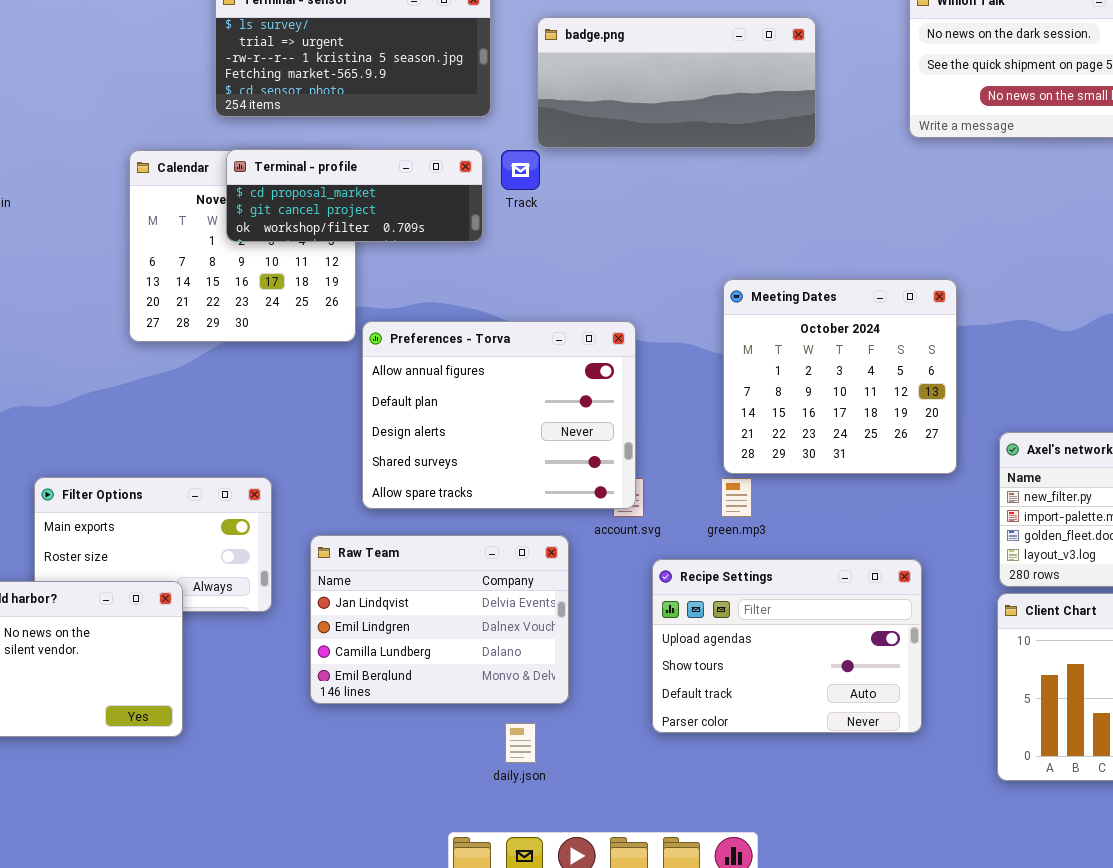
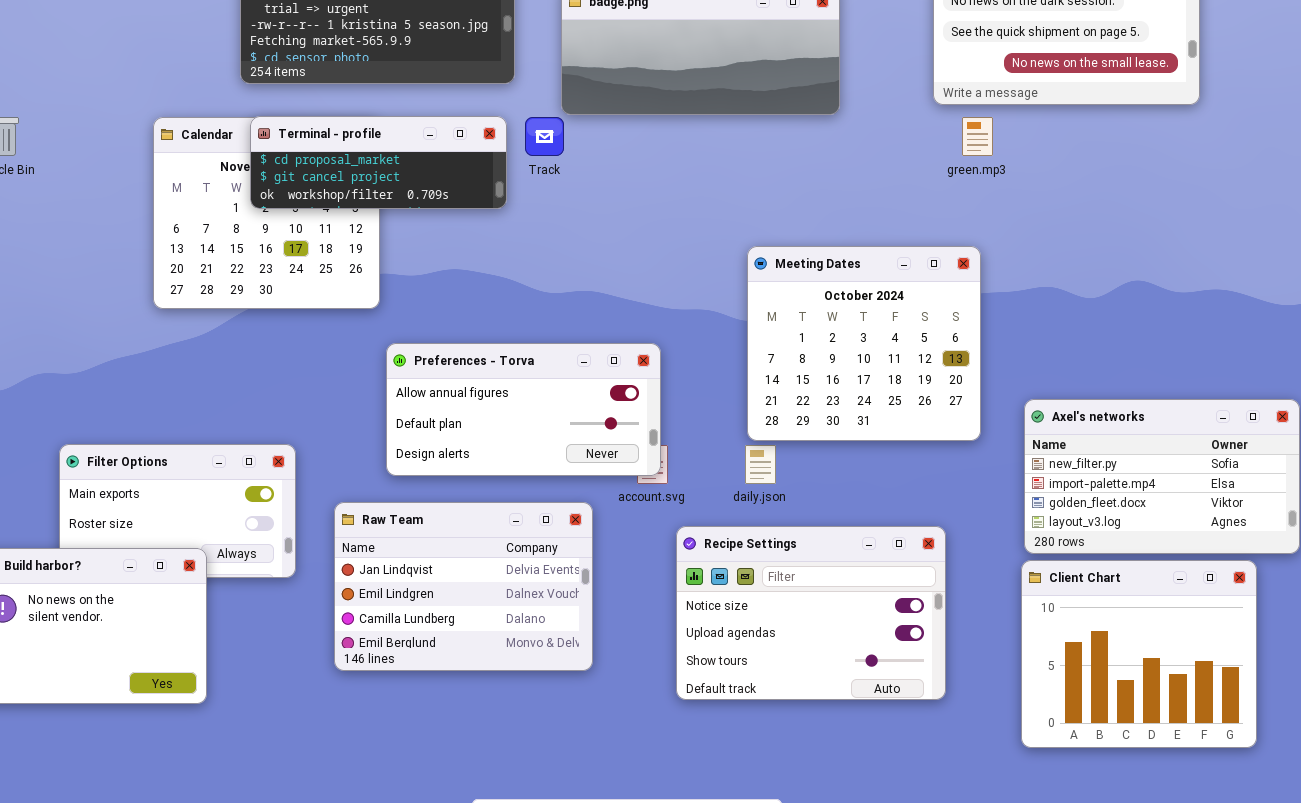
Preferences - Torva: [362,321,636,509] -> [386,343,661,476], resized
green.mp3: [721,478,752,517] -> [962,117,993,156], moved
Recipe Settings: [652,559,922,733] -> [676,526,946,700], scrolled up 1 row
daily.json: [505,723,536,763] -> [745,445,776,484], moved

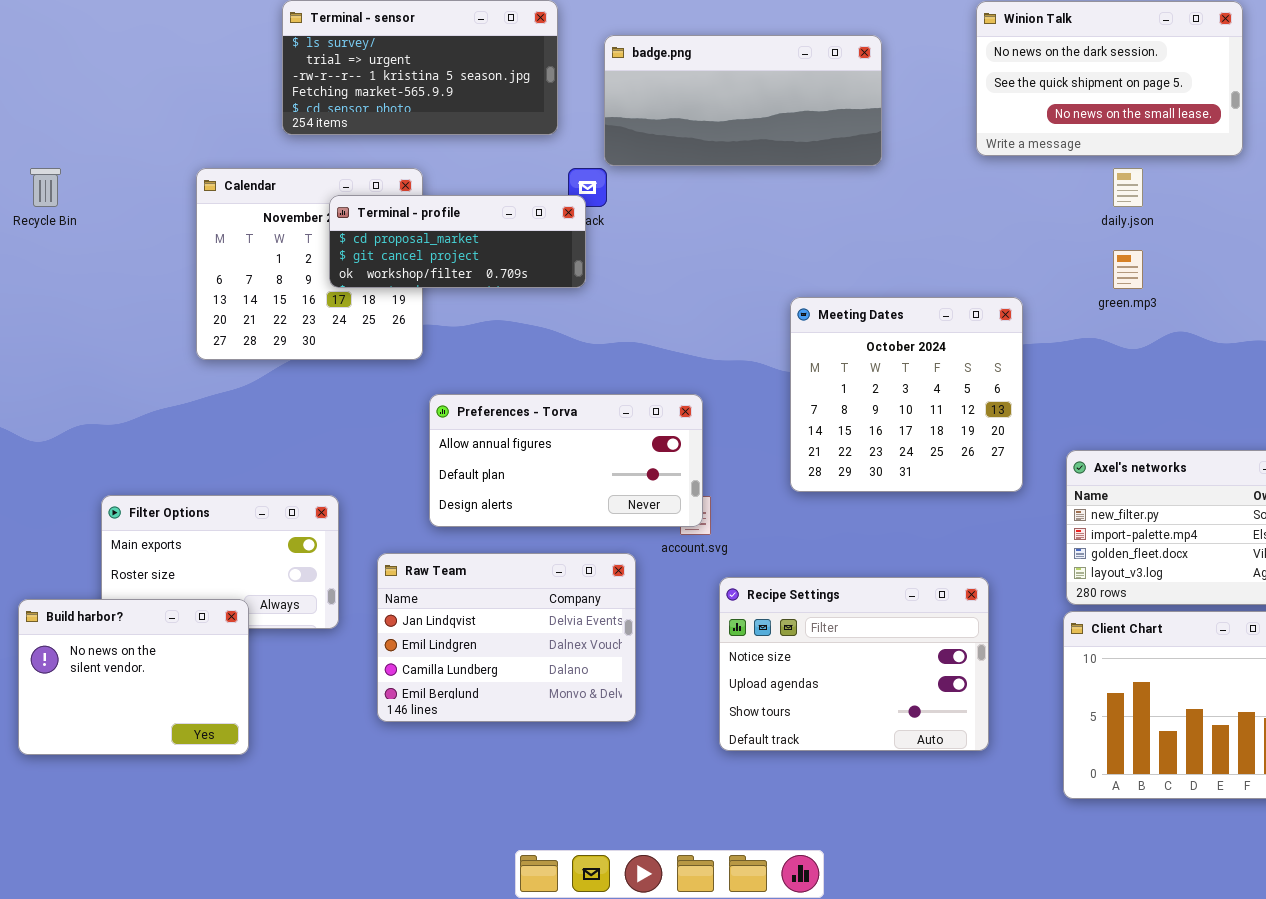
Terminal - profile: [250,116,507,209] -> [329,195,586,288], moved
green.mp3: [962,117,993,156] -> [1113,250,1143,289], moved
daily.json: [745,445,776,484] -> [1113,168,1143,207], moved

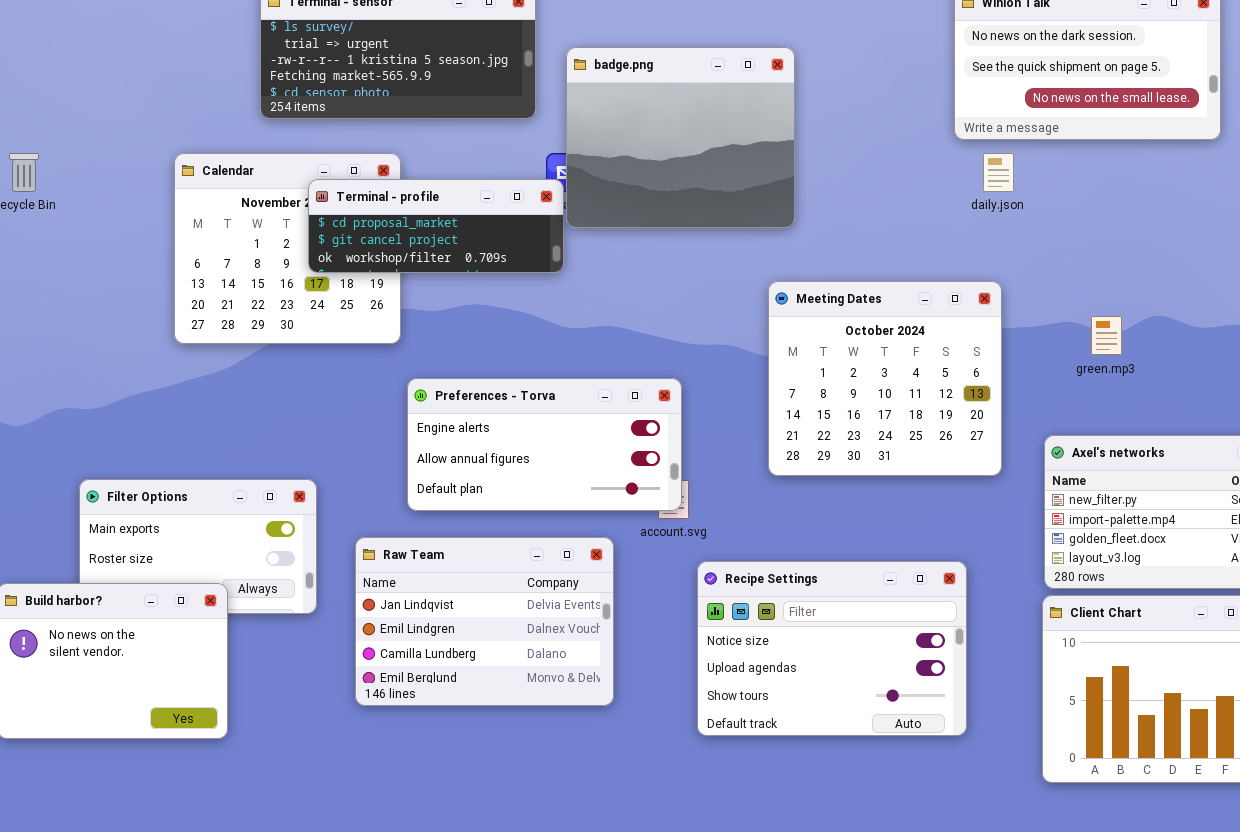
badge.png: [604,35,882,166] -> [566,47,795,228], moved, resized
daily.json: [1113,168,1143,207] -> [983,153,1014,192], moved
green.mp3: [1113,250,1143,289] -> [1091,316,1122,355], moved
Preferences - Torva: [429,394,703,527] -> [407,378,682,511], scrolled up 1 row

